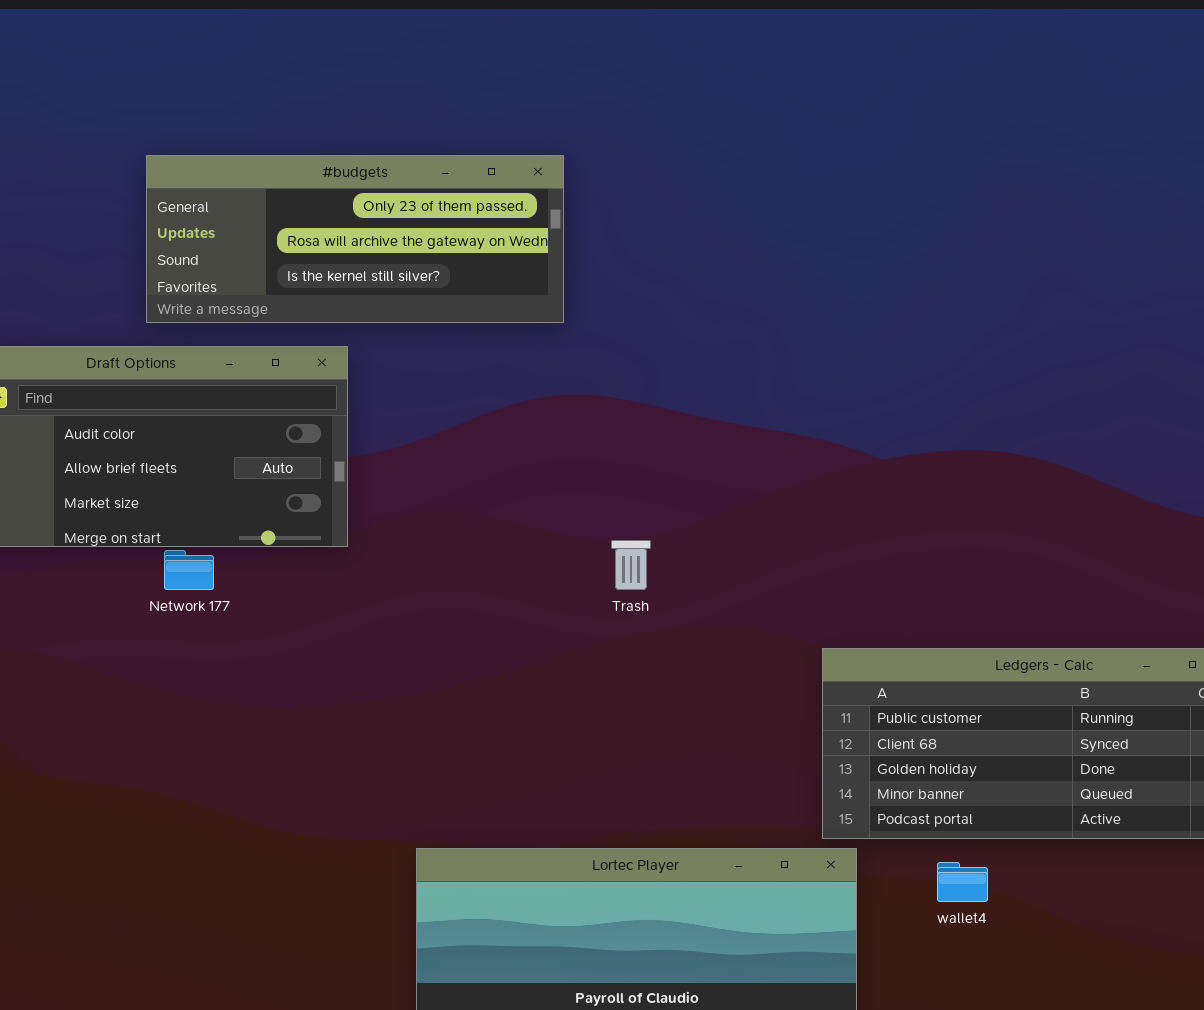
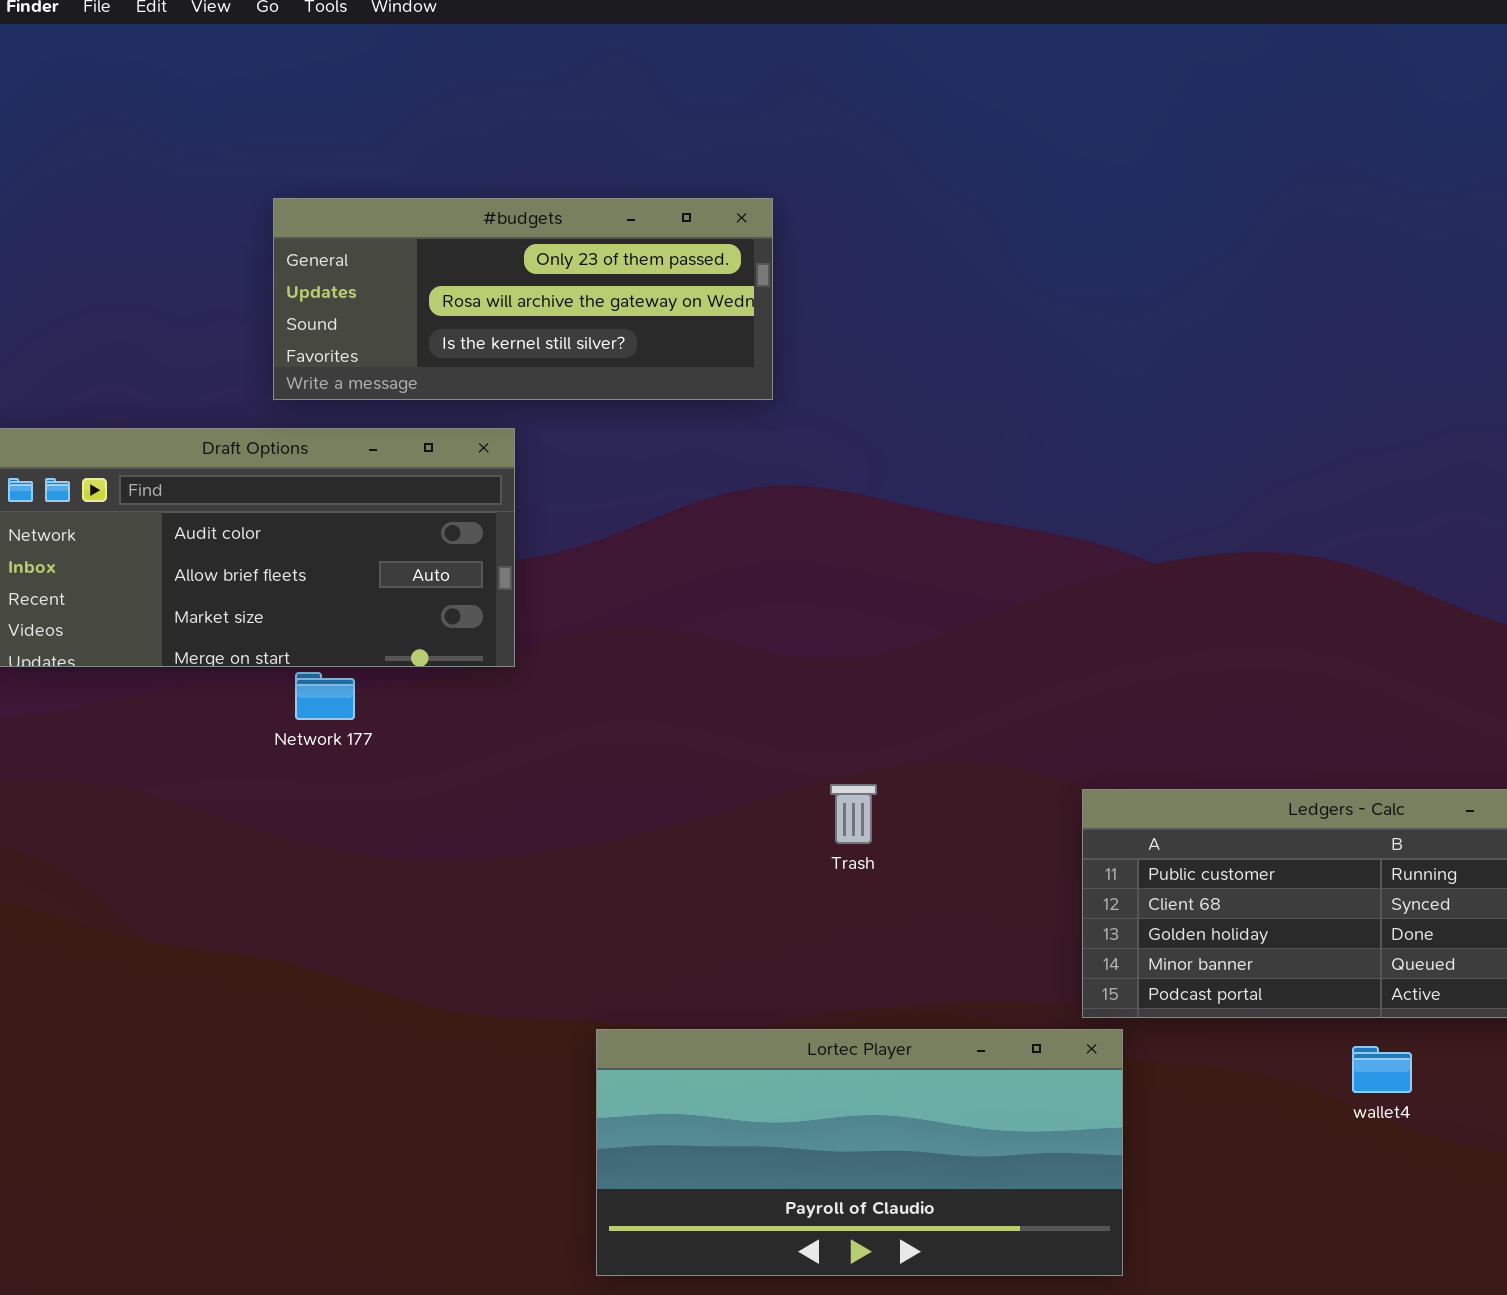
Trash: [611,540,651,590] -> [830,784,877,844], moved
wallet4: [937,862,988,902] -> [1352,1046,1412,1093], moved

